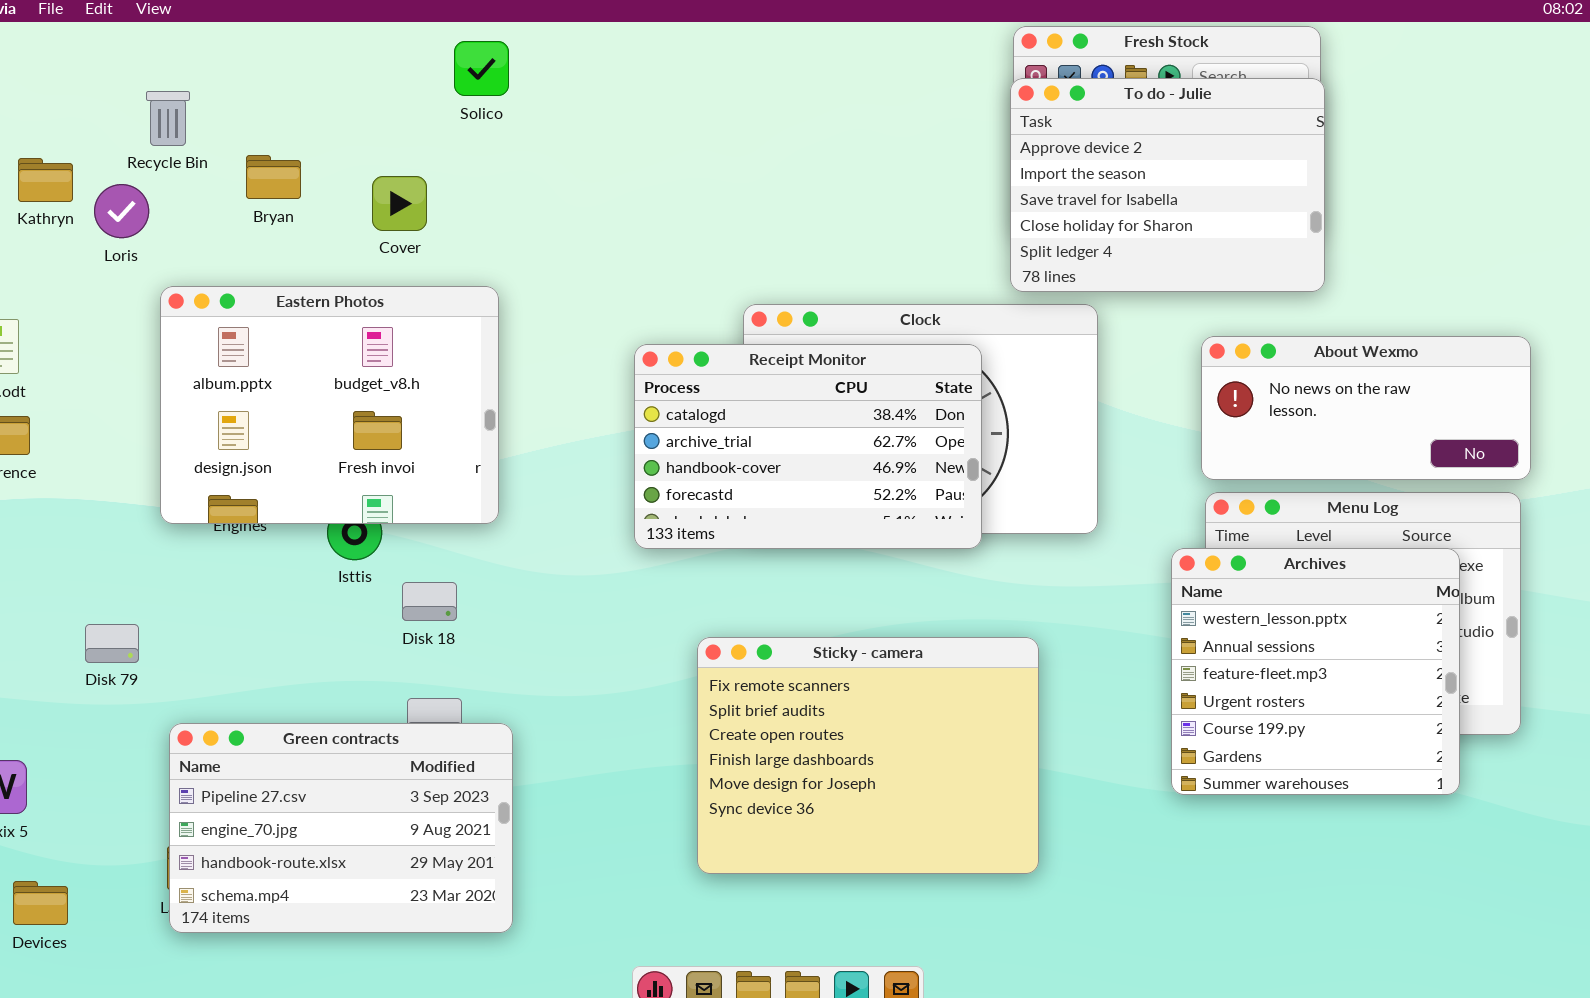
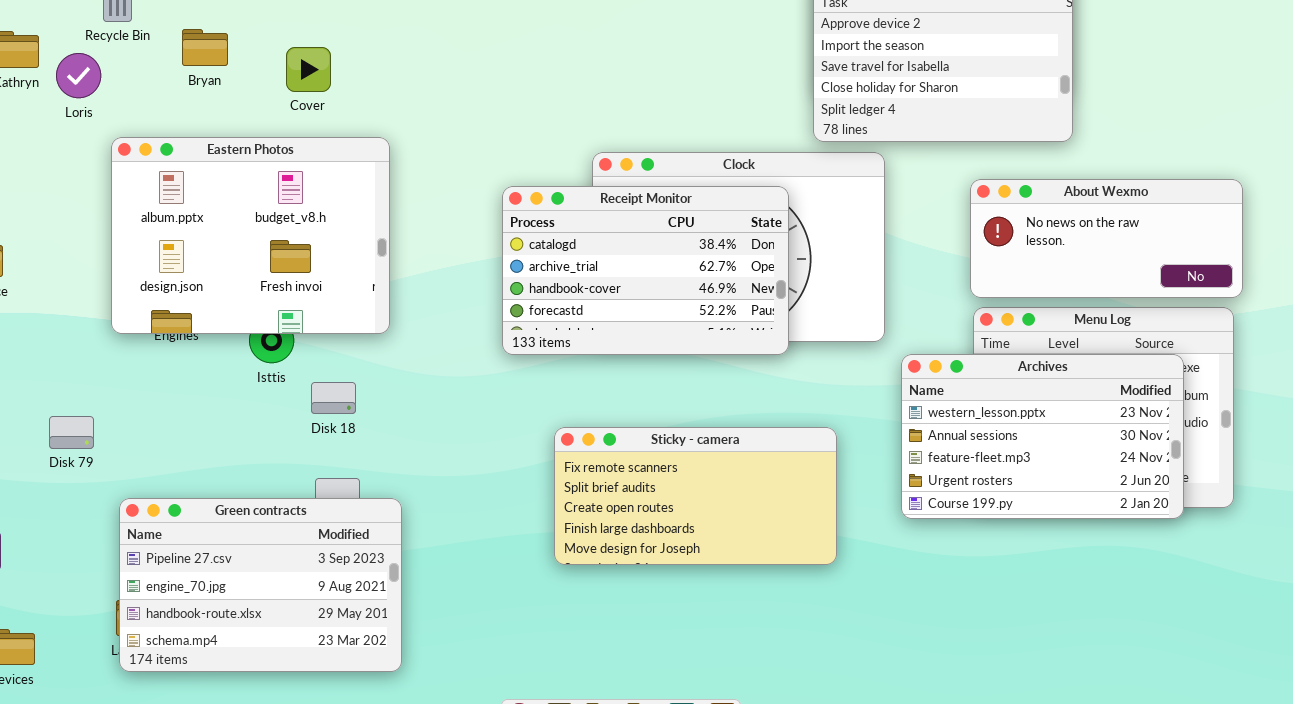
Archives: [1171,548,1460,795] -> [901,354,1184,519], resized
Sticky - camera: [697,637,1039,874] -> [554,427,837,565], resized

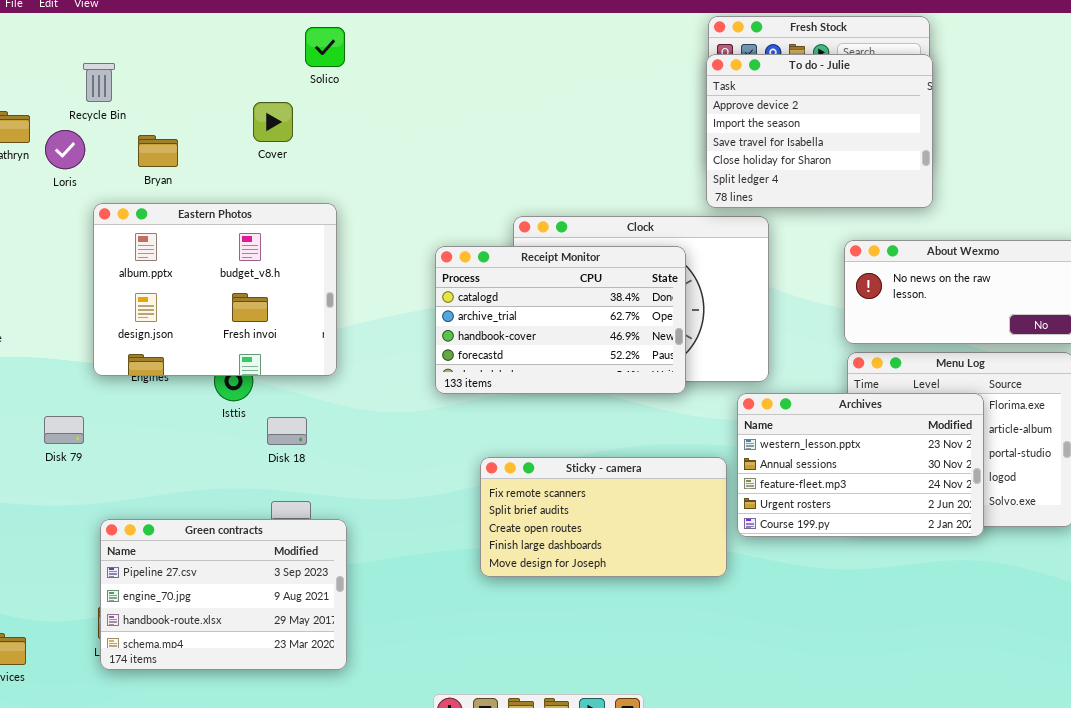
Bryan: [182,29,228,66] -> [138,135,178,167], moved
Cover: [286,47,331,92] -> [253,102,293,142], moved
Archives: [901,354,1184,519] -> [737,393,984,537], moved
Disk 79: [49,416,94,449] -> [44,416,84,444], moved

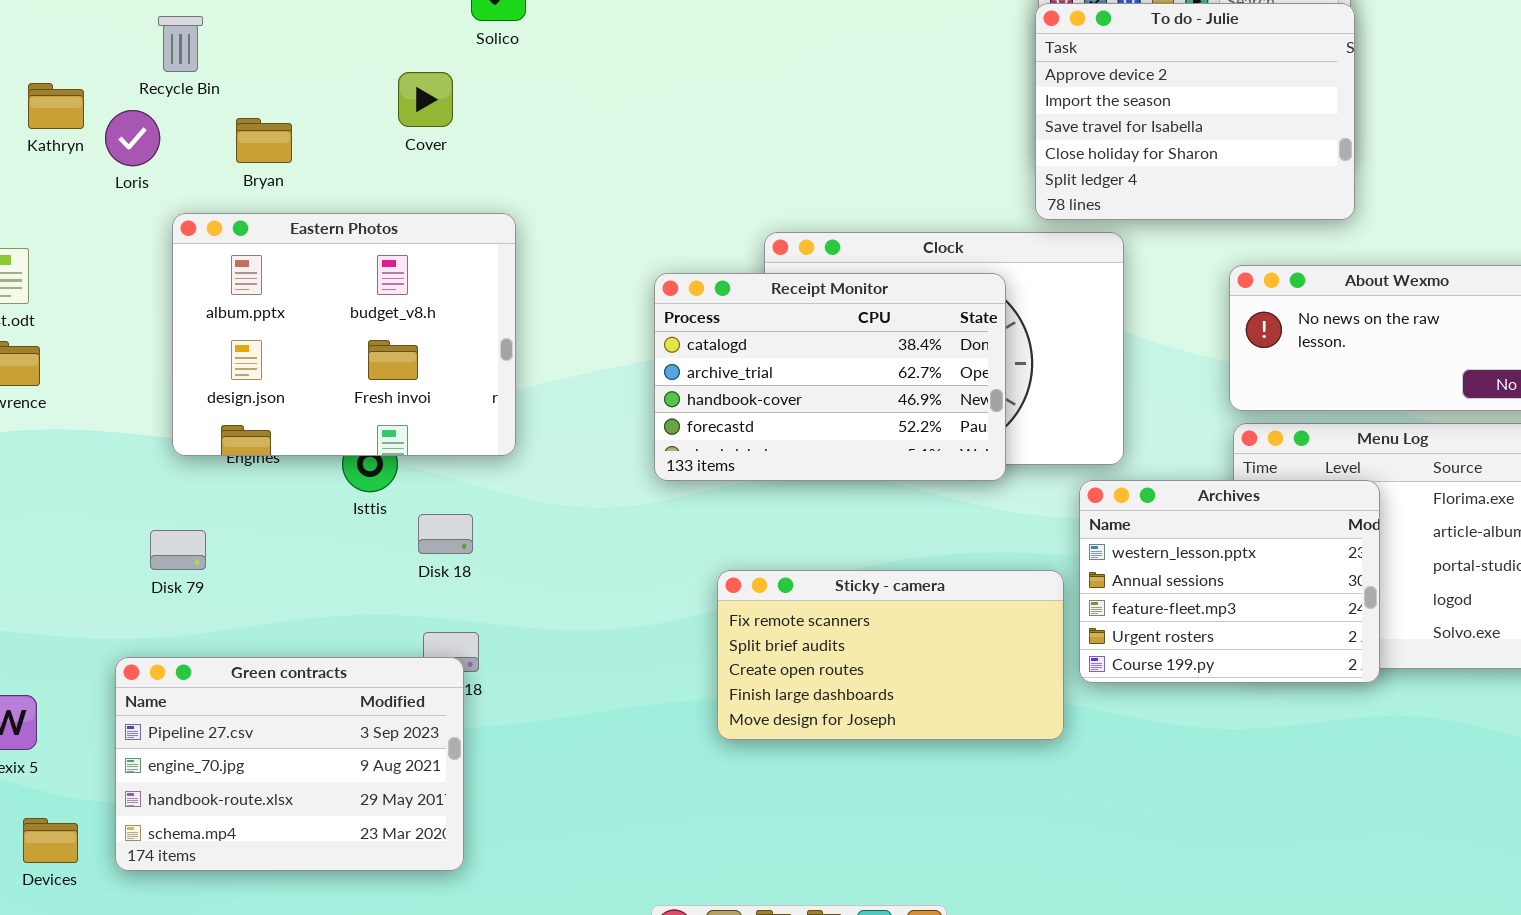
Archives: [737,393,984,537] -> [1079,480,1380,683], resized
Disk 79: [44,416,84,444] -> [150,530,206,570], moved
Green contracts: [100,519,347,670] -> [115,657,464,871], moved

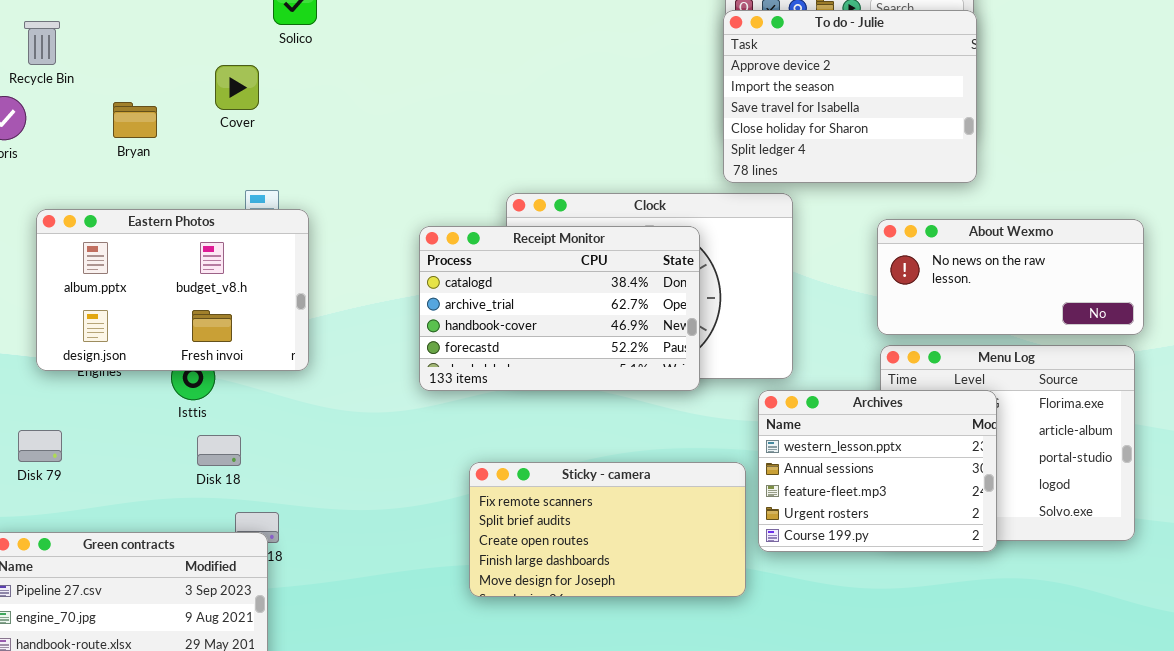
Bryan: [236,118,292,163] -> [113,102,157,138], moved
Eastern Photos: [172,213,516,456] -> [36,209,309,371], resized
Disk 18: [418,514,473,554] -> [197,435,241,466], moved

